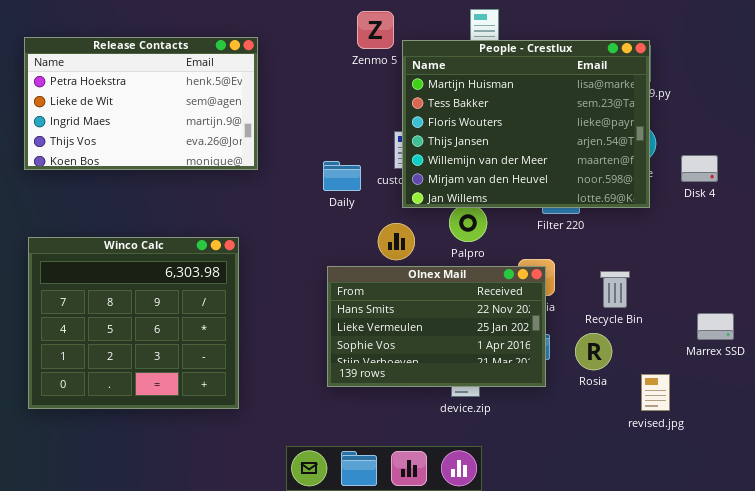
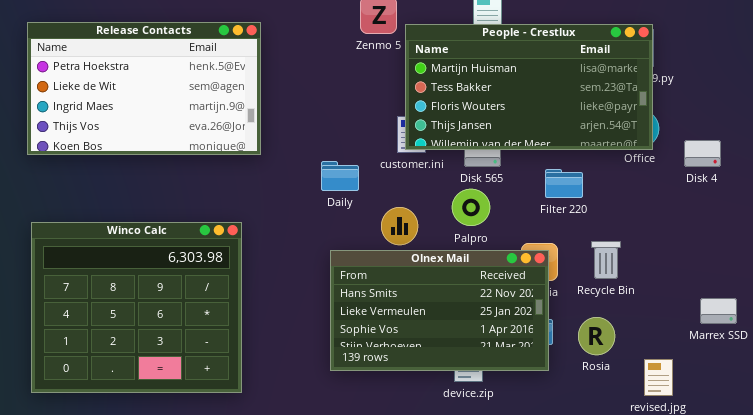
People - Crestlux: [402,40,650,208] -> [405,24,653,150], resized
Daily: [323,161,361,191] -> [321,161,359,191], moved
Recycle Bin: [600,271,630,308] -> [591,241,621,279], moved

